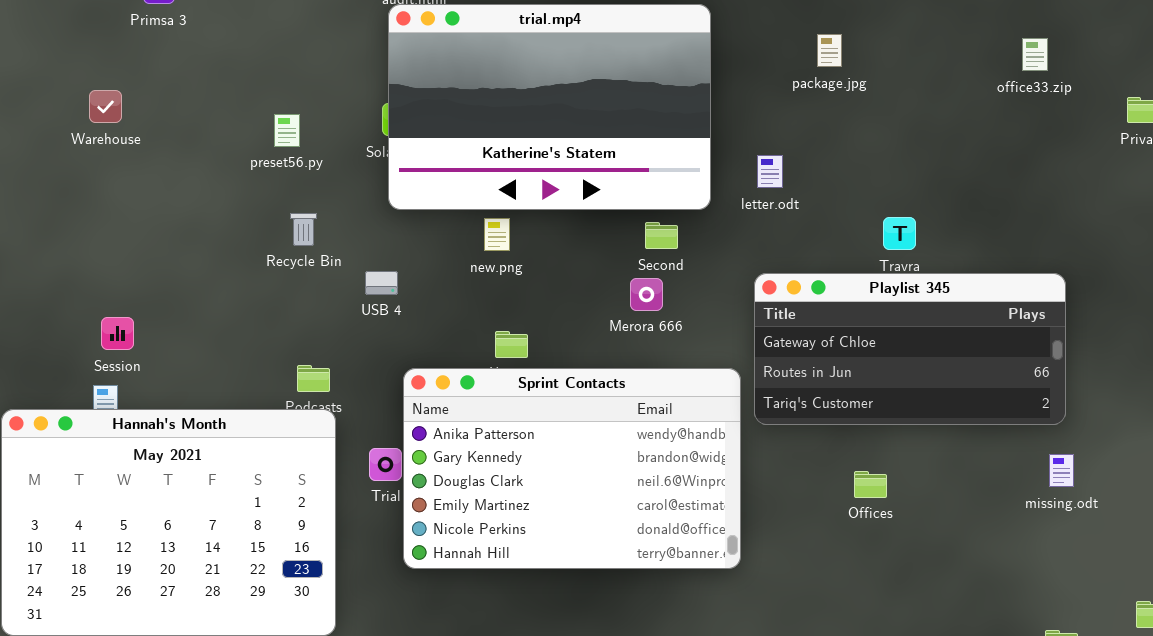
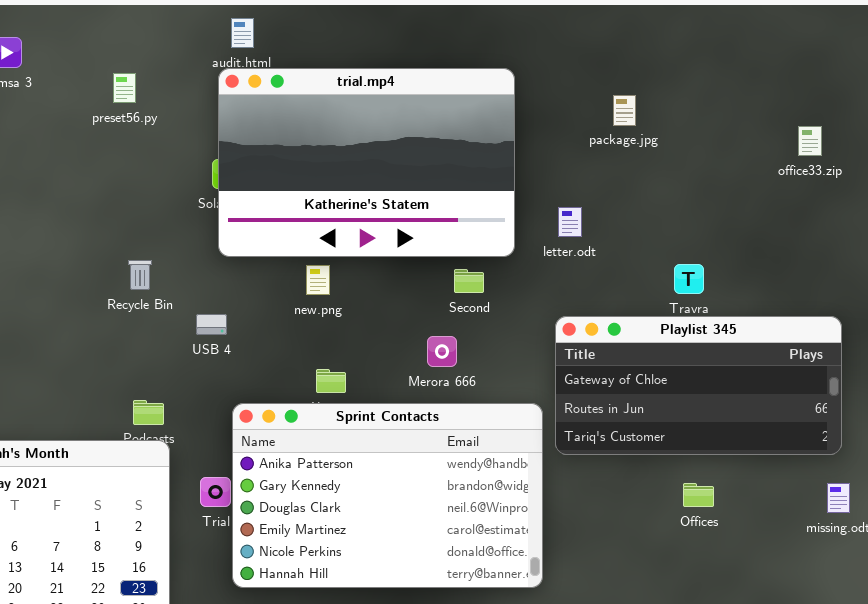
office33.zip: [1022,38,1048,71] -> [798,126,822,156], moved
preset56.py: [274,114,300,147] -> [113,73,136,103], moved
Merora 666: [630,278,663,311] -> [427,336,457,367], moved
Offices: [854,471,887,498] -> [683,483,714,507], moved

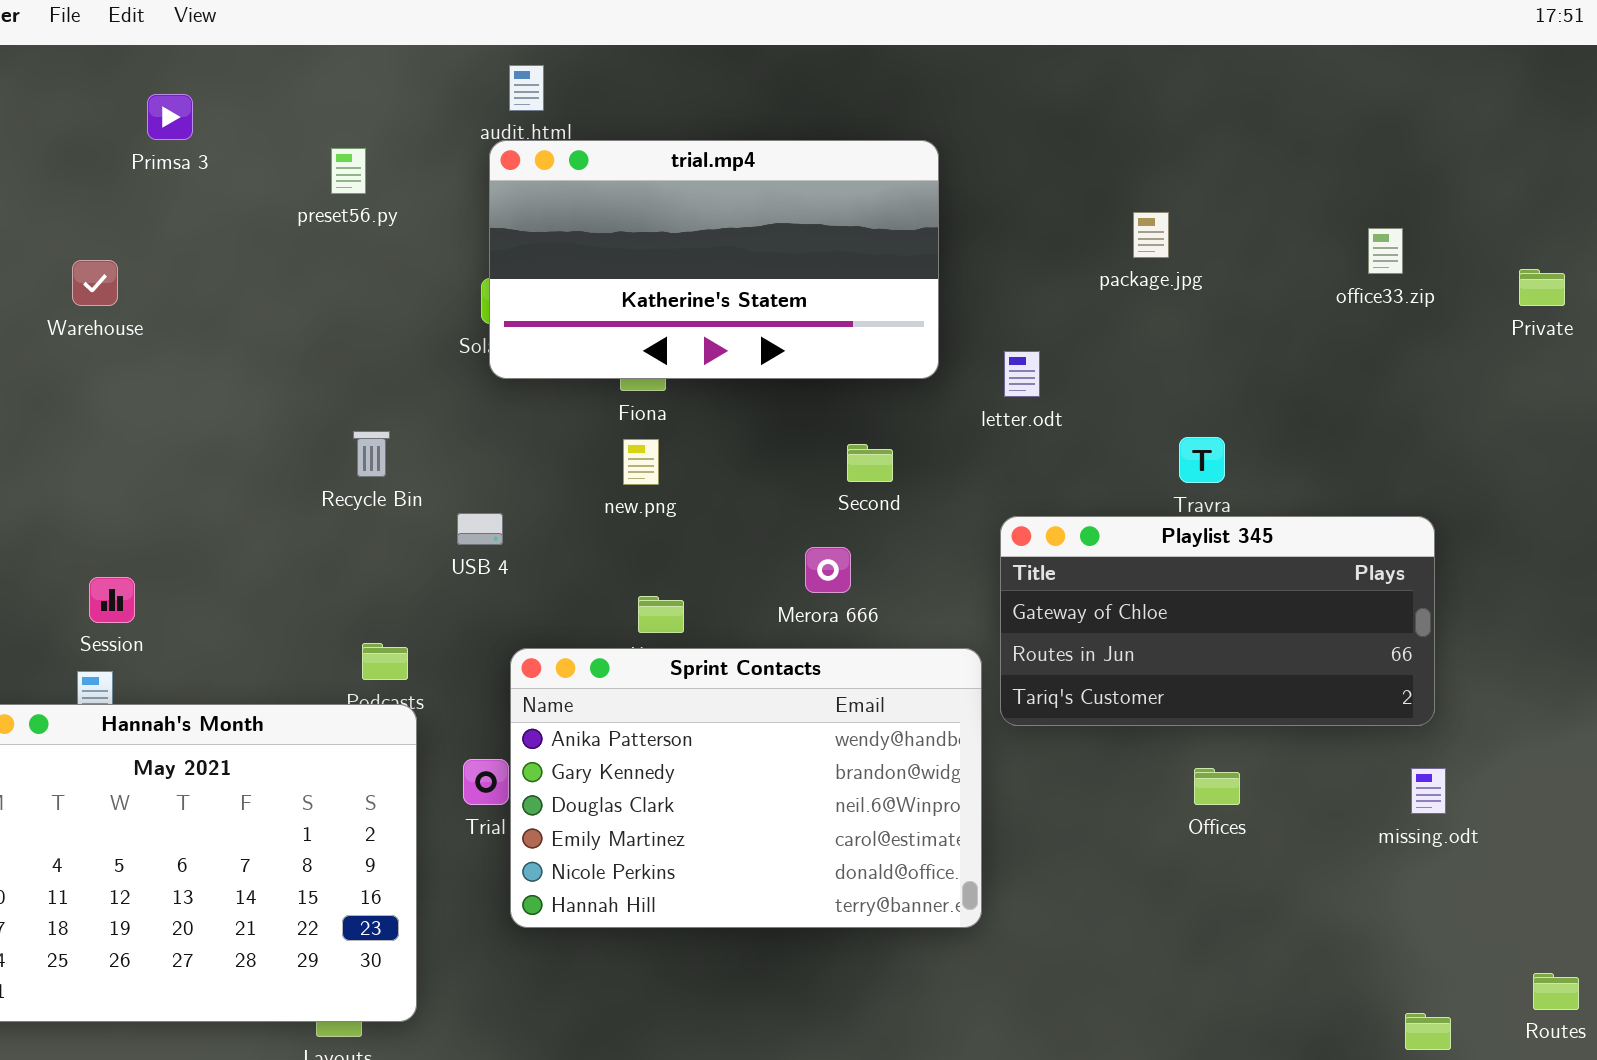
trial.mp4: [218,68,515,257] -> [489,140,939,379], resized
package.jpg: [613,95,636,126] -> [1133,212,1169,258], moved

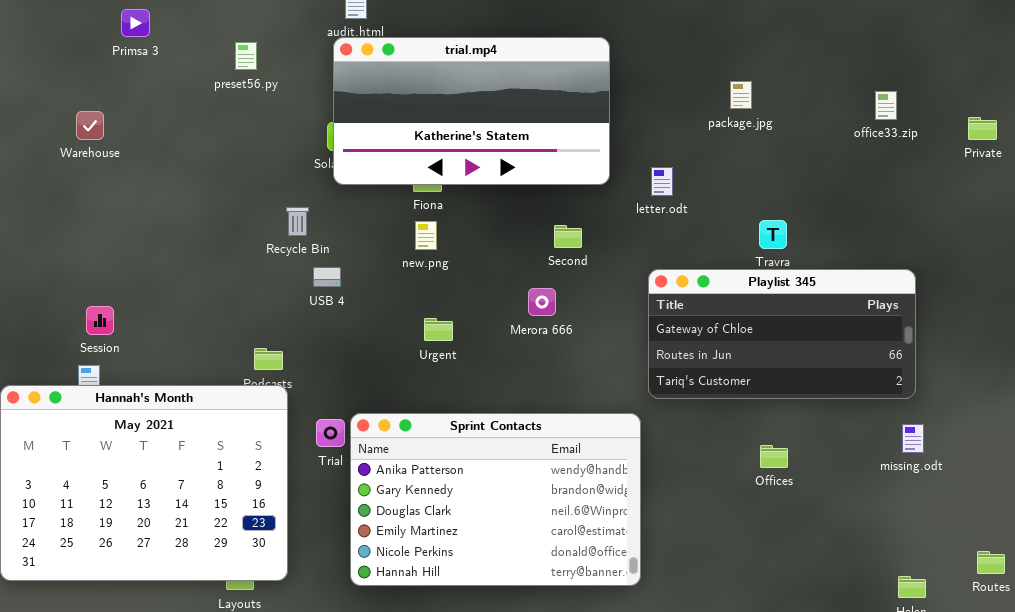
Recycle Bin: [353,431,390,477] -> [286,207,309,236], moved
Sprint Contacts: [510,648,982,928] -> [350,413,641,586], moved
Offices: [1194,768,1240,805] -> [760,445,788,468], moved

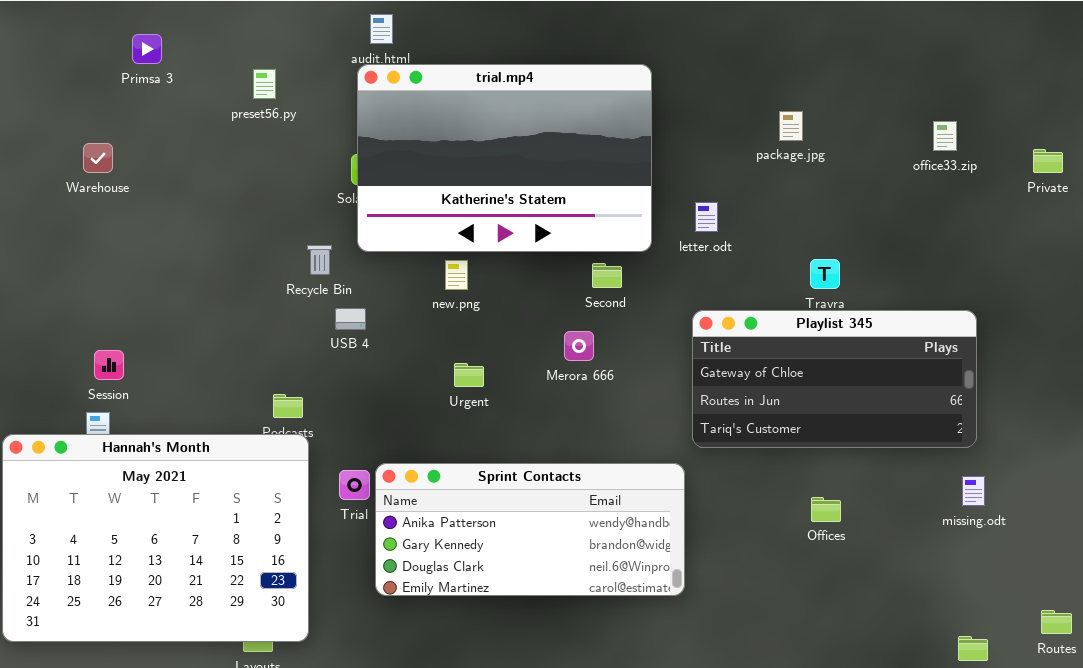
trial.mp4: [333,37,610,185] -> [357,64,652,252], resized
Sprint Contacts: [350,413,641,586] -> [375,463,685,596], resized

